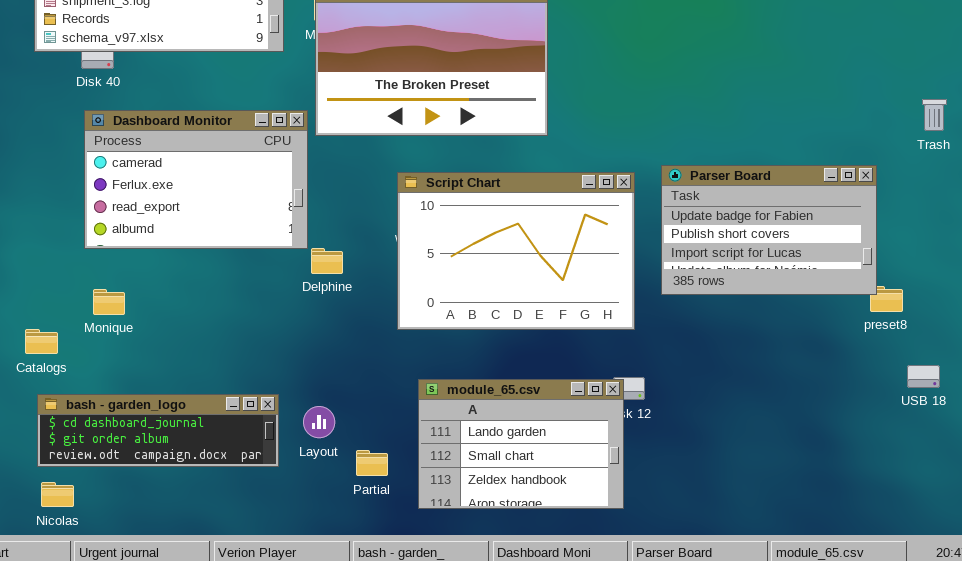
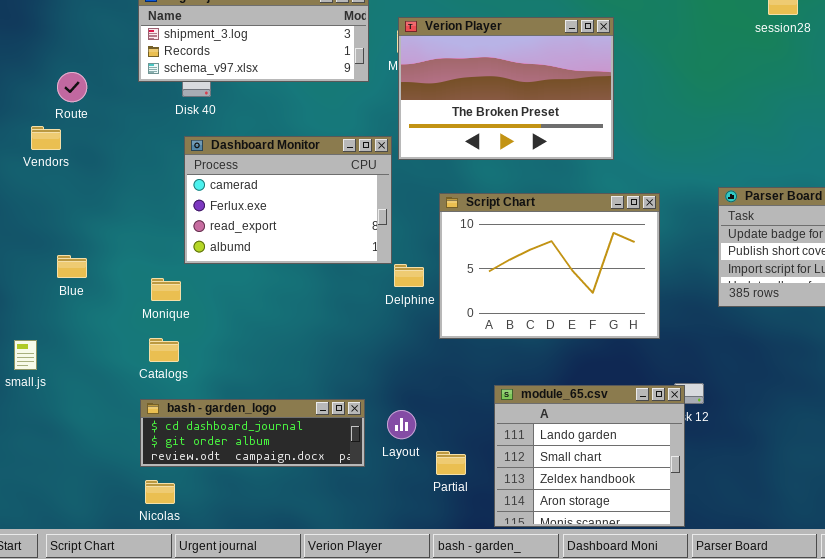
Script Chart: [397,172,635,330] -> [439,193,660,339], moved
Monique: [93,289,125,315] -> [151,278,181,301], moved
Catalogs: [25,329,58,354] -> [149,338,179,362], moved
module_65.csv: [418,379,624,509] -> [494,385,685,527], resized

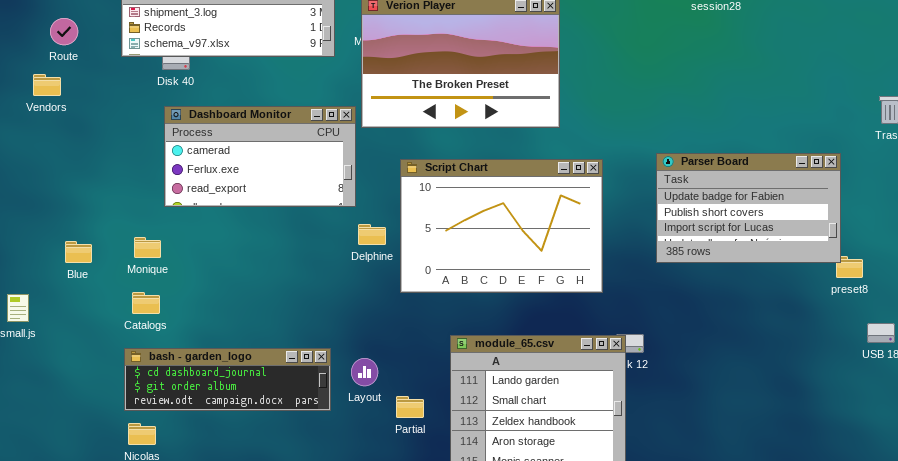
Route: [57,72,87,102] -> [50,18,78,45], moved
Vendors: [31,126,61,150] -> [33,74,61,96], moved
Dashboard Monitor: [184,136,392,264] -> [164,106,356,207], resized
Blue: [57,255,87,278] -> [65,241,92,263], moved

